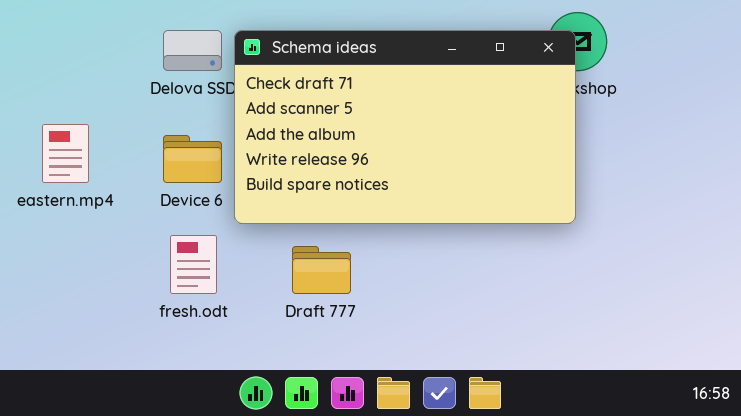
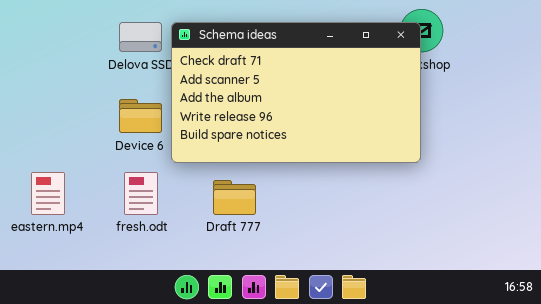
eastern.mp4: [42,124,89,183] -> [31,172,65,215], moved

